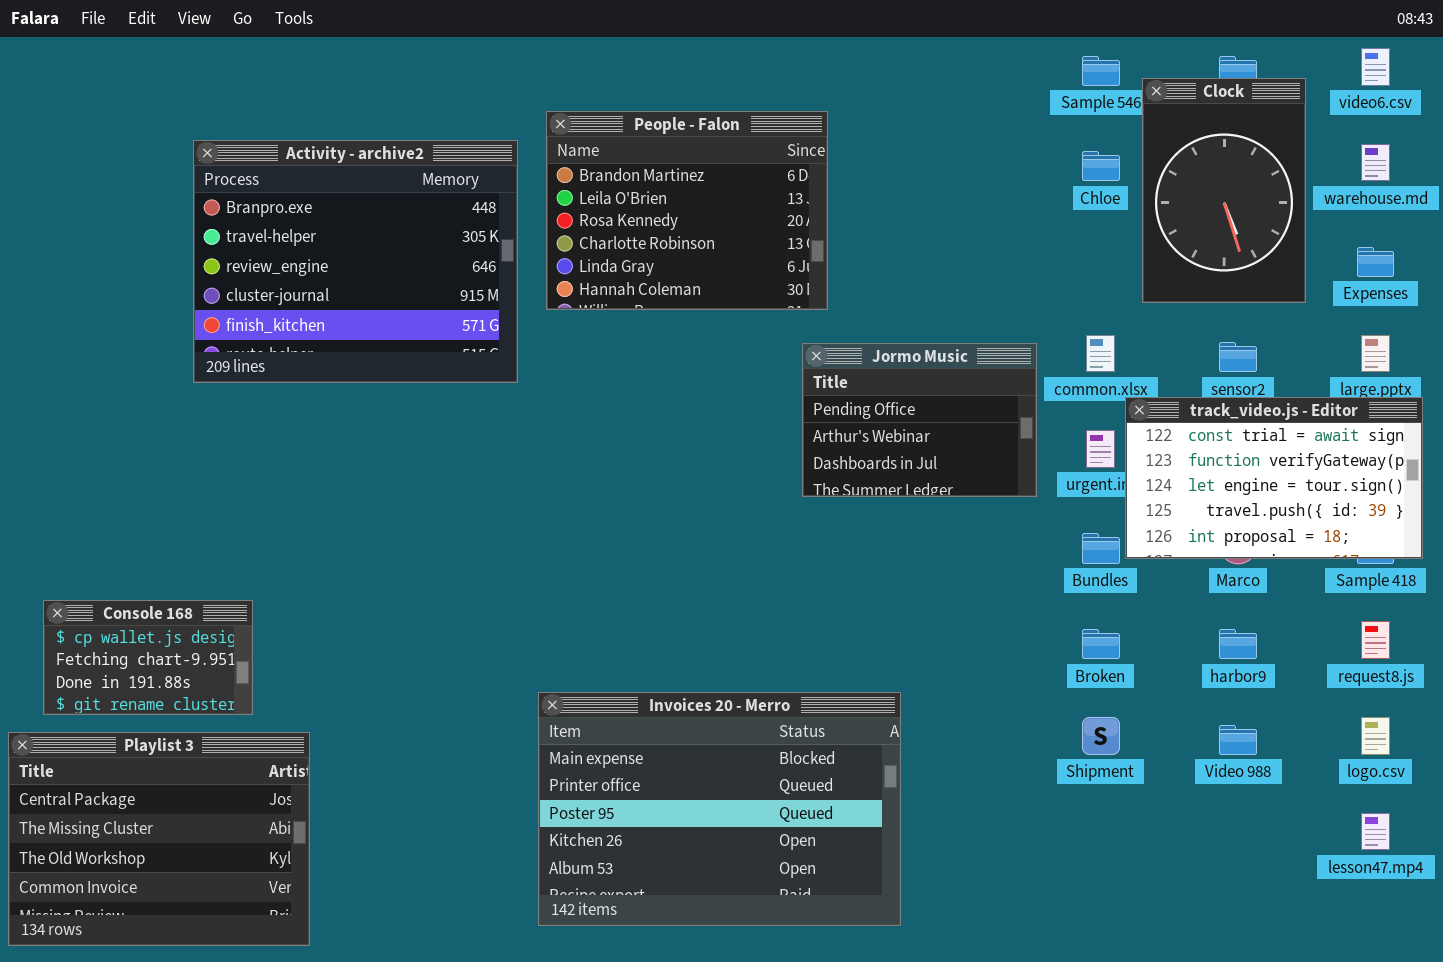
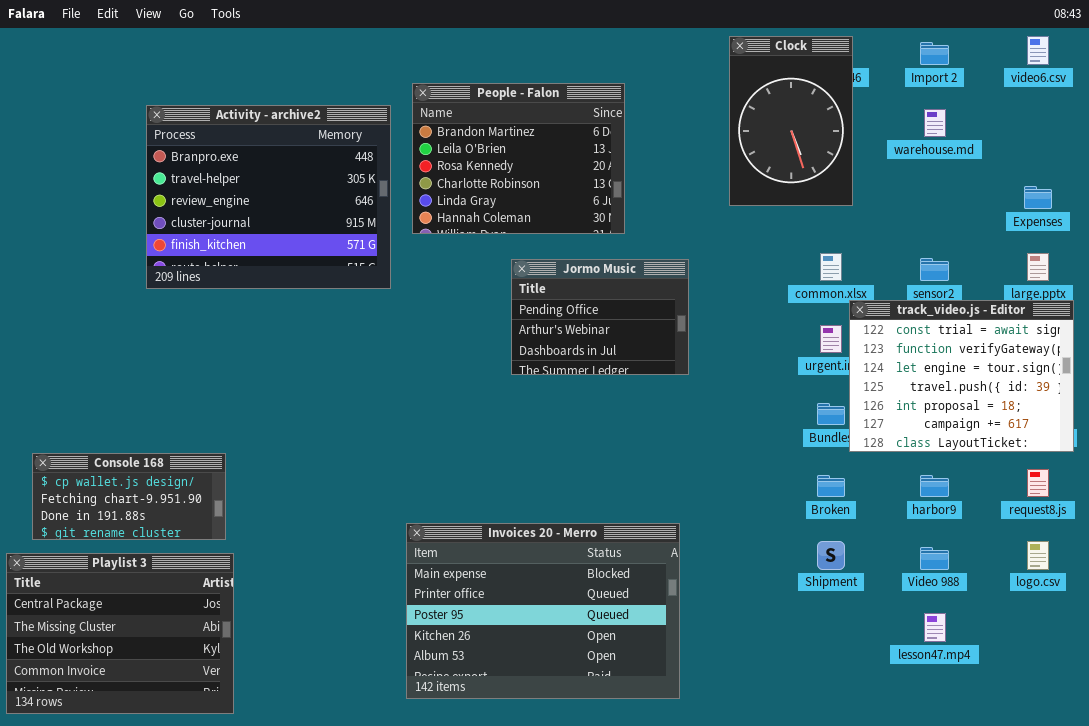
Clock: [1142,78,1306,303] -> [729,36,853,206], moved
warehouse.md: [1361,144,1390,181] -> [924,109,946,137], moved
Jormo Music: [802,343,1037,497] -> [511,259,689,375], moved
track_video.js - Editor: [1125,397,1423,559] -> [849,300,1074,452], resized
Console 168: [43,600,253,715] -> [32,453,226,540], resized
lesson47.mp4: [1361,813,1390,850] -> [924,613,946,642], moved

